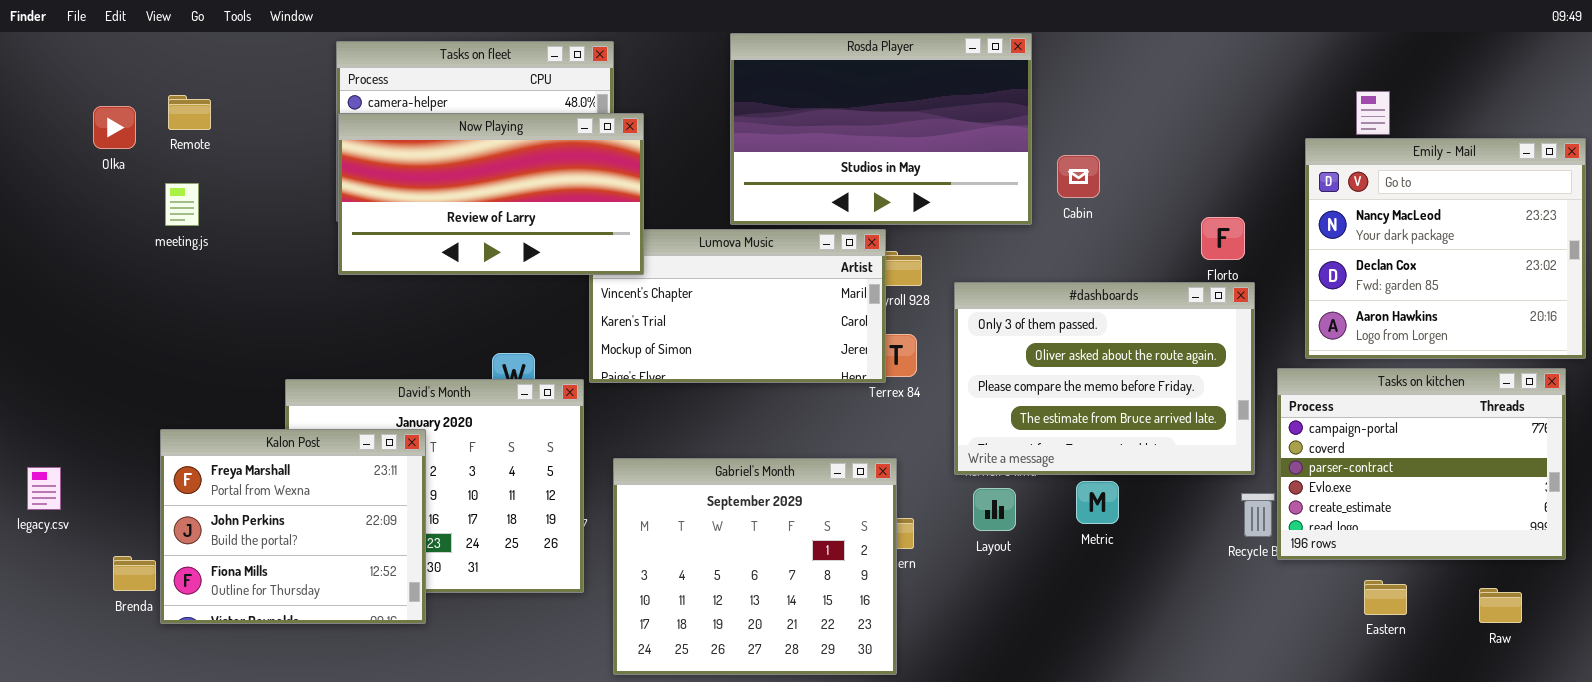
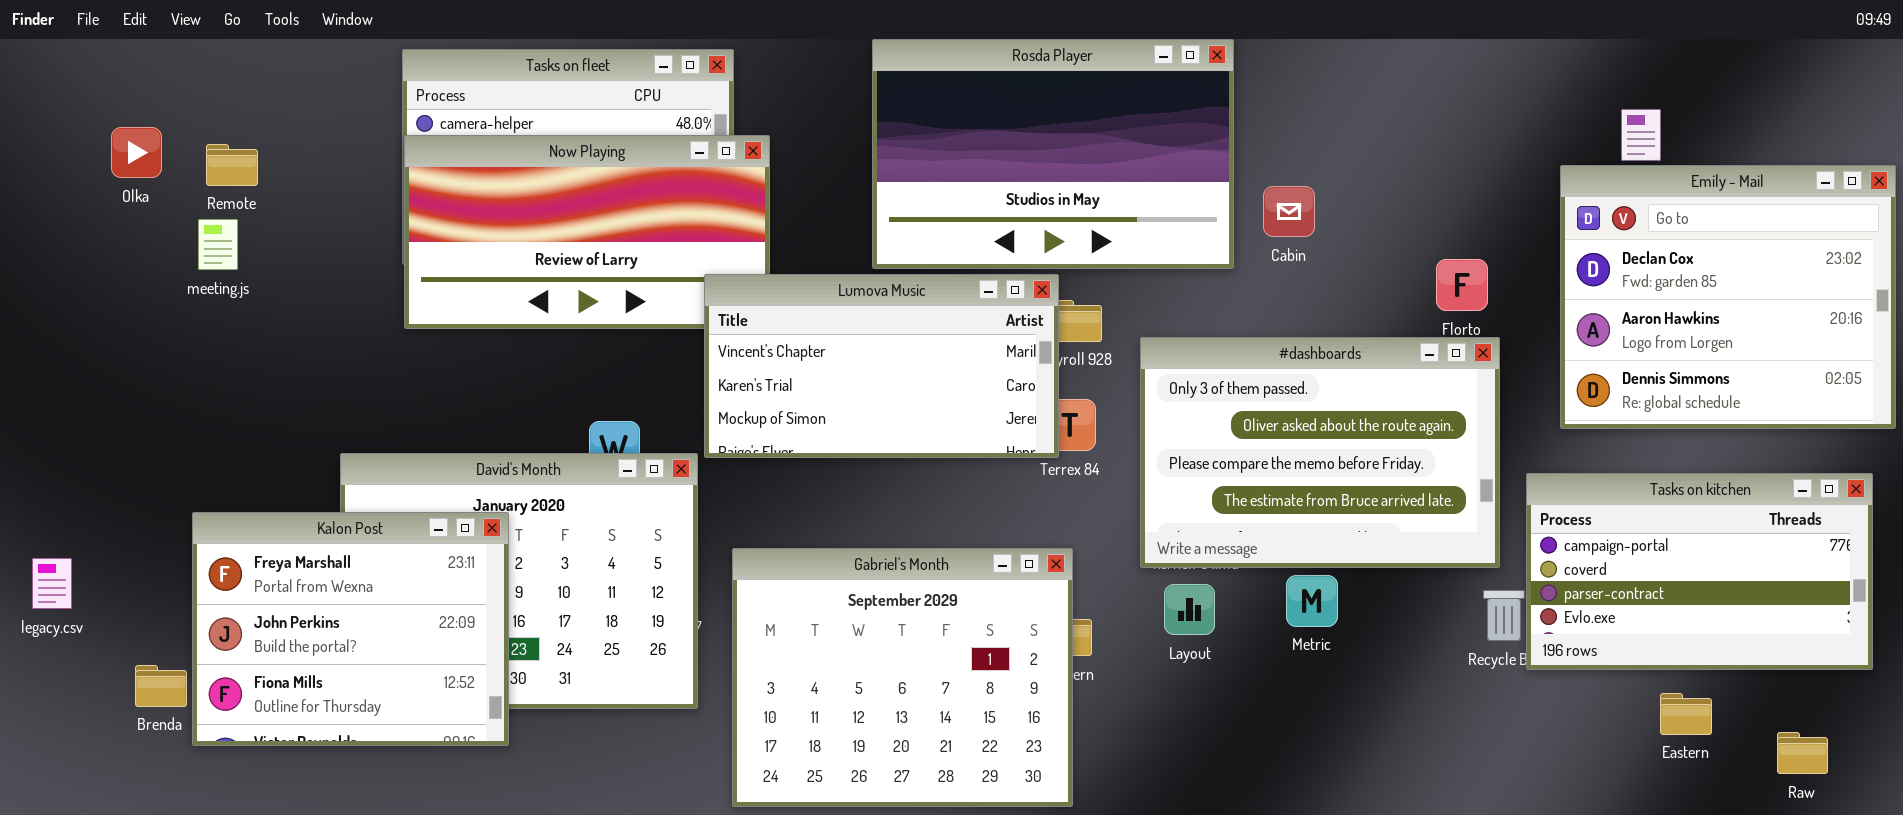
Remote: [168,95,211,130] -> [206,144,258,186], moved
Emily - Mail: [1305,138,1586,359] -> [1560,165,1896,429], scrolled down 1 row
Lumova Music: [589,229,886,383] -> [704,274,1059,458], raised
Tasks on kitchen: [1277,368,1566,560] -> [1526,473,1873,670], resized
Eastern: [1364,580,1407,615] -> [1660,693,1712,735], moved
Raw: [1479,588,1522,623] -> [1777,732,1828,774], moved

